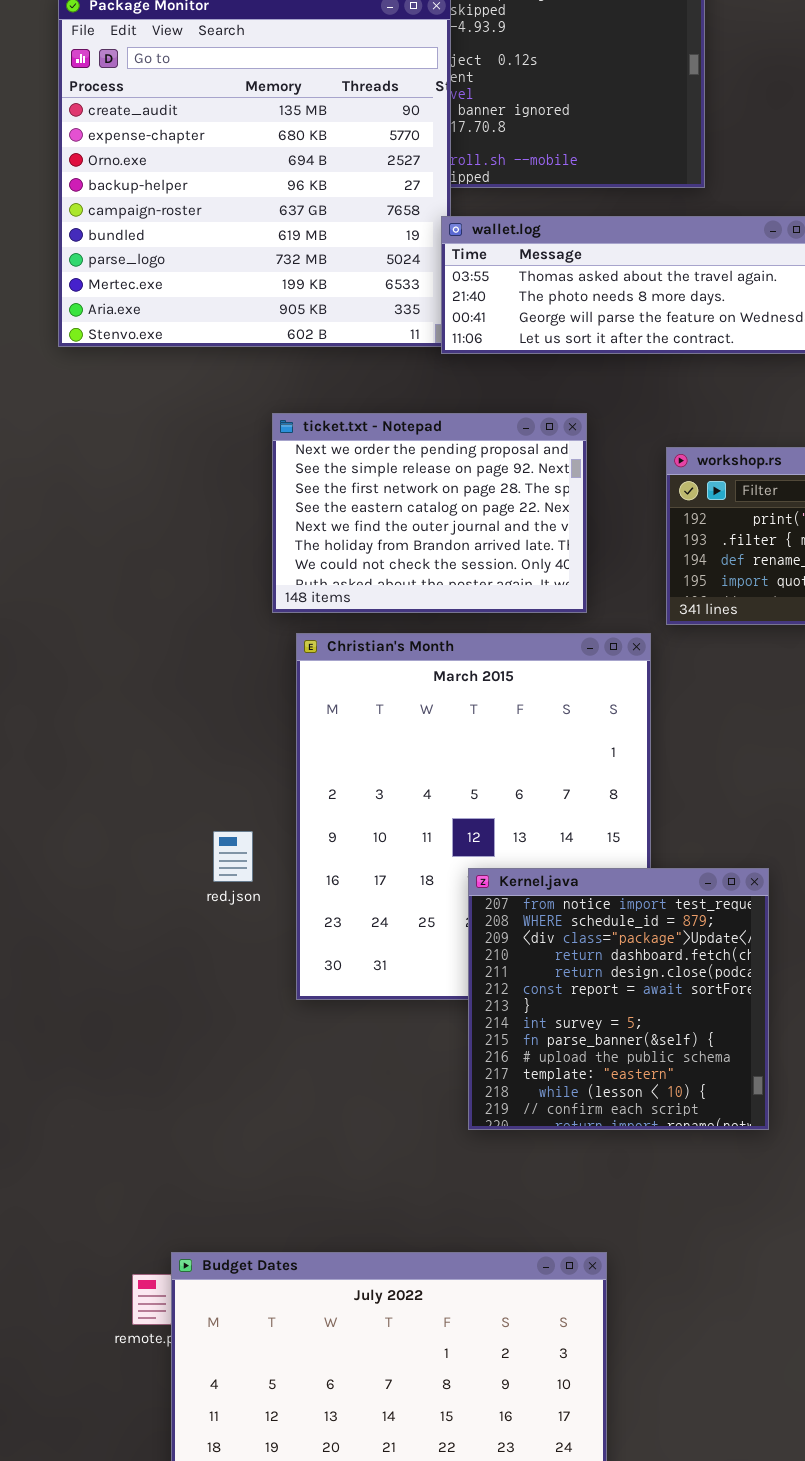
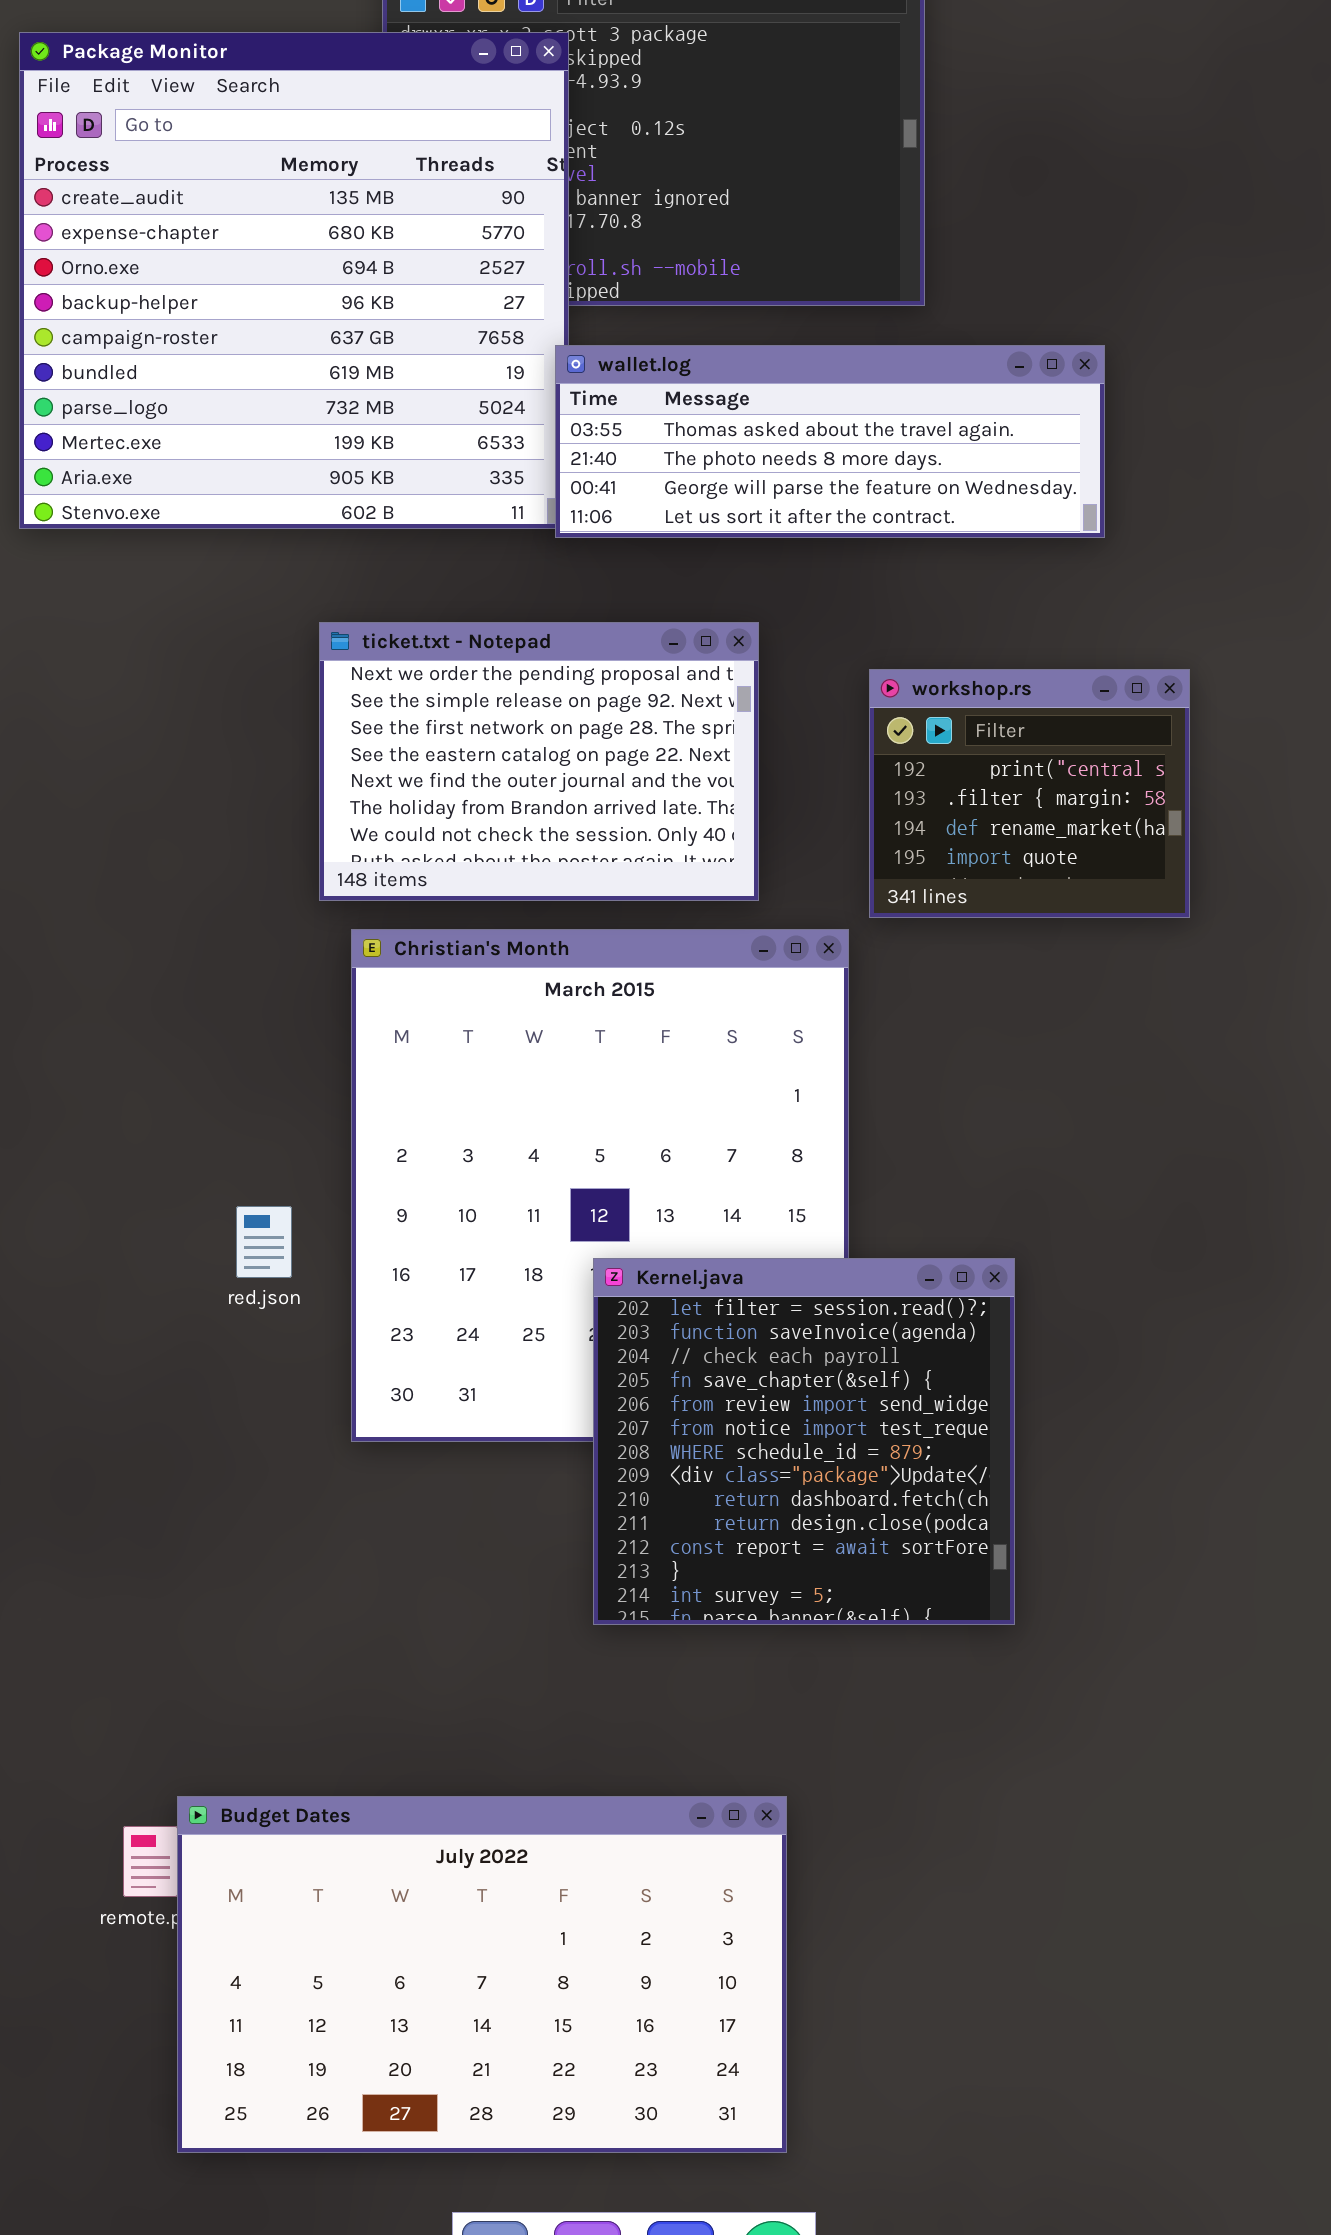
Kernel.java: [468,868,769,1130] -> [593,1258,1015,1625], scrolled up 5 rows

